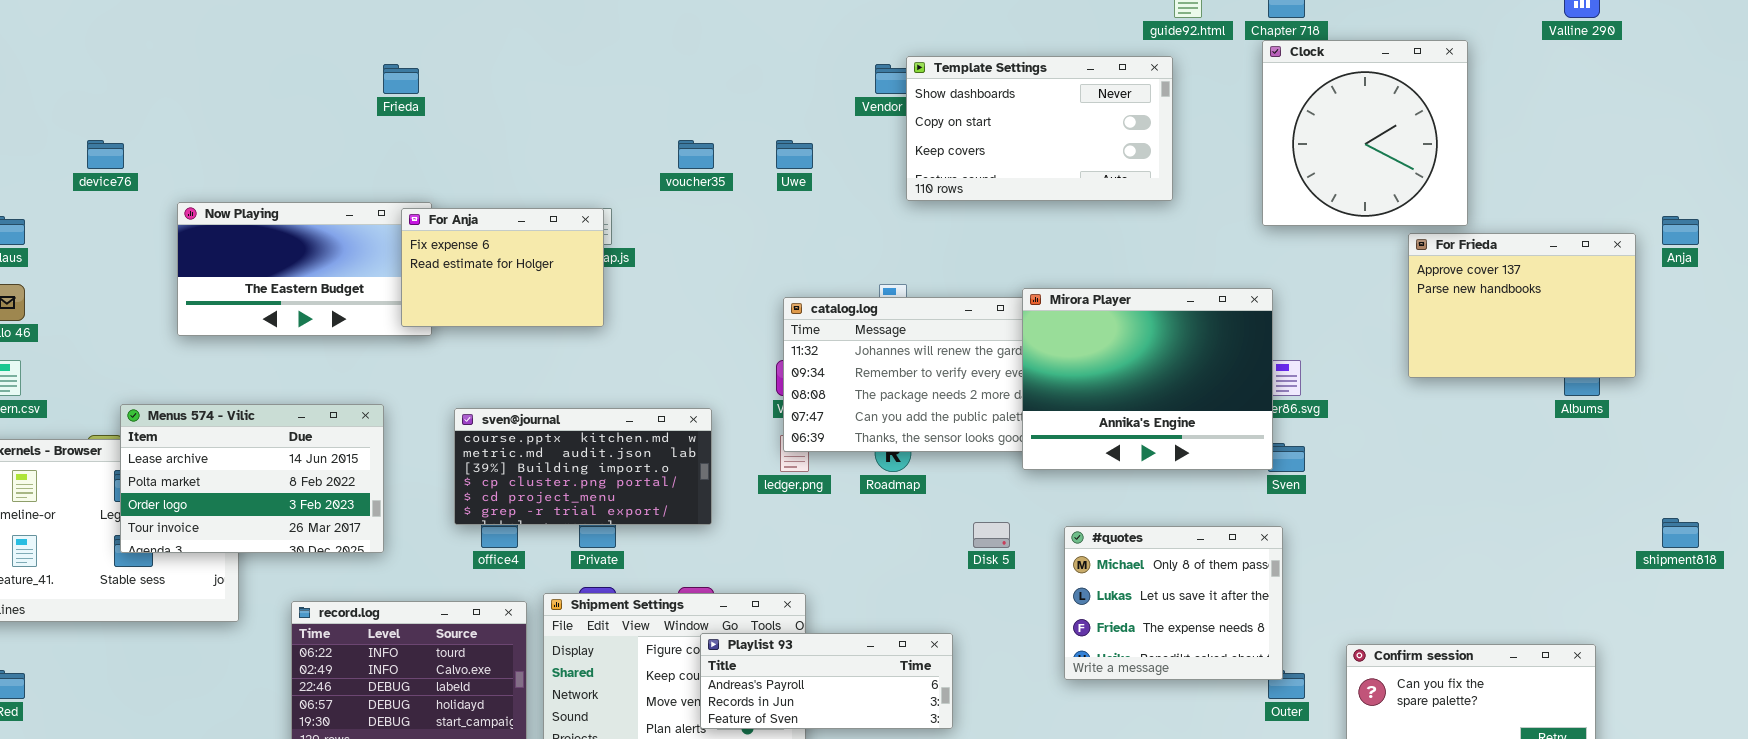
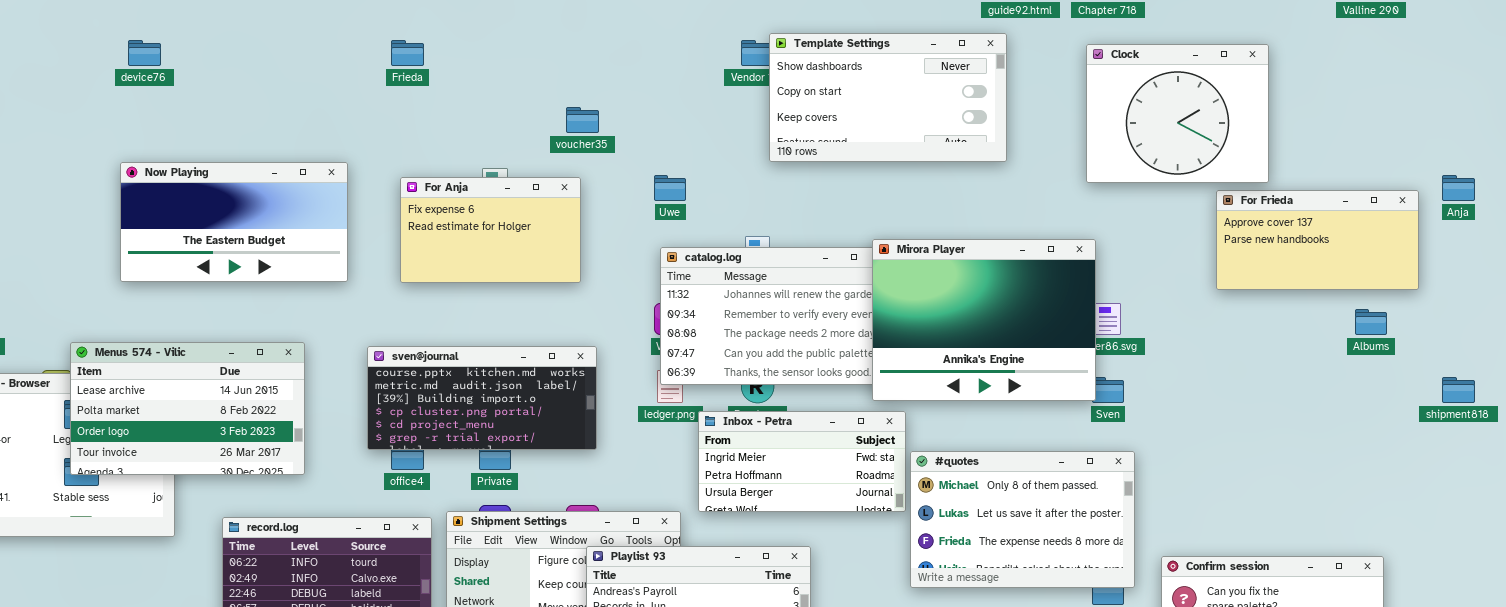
Clock: [1262,40,1468,226] -> [1086,44,1269,183], resized
Frieda: [383,64,419,94] -> [391,40,424,66], moved
device76: [87,140,124,169] -> [128,40,161,66], moved
Uwe: [776,140,813,169] -> [654,175,686,201], moved
For Anja: [401,208,604,327] -> [400,177,581,283], moved
For Frieda: [1408,233,1636,378] -> [1216,190,1419,290], resized
Inbox - Petra: none -> [698,411,906,512], opened
shipment818: [1662,518,1699,548] -> [1442,377,1475,403], moved
#quotes: [1064,526,1283,680] -> [910,451,1135,588], resized

